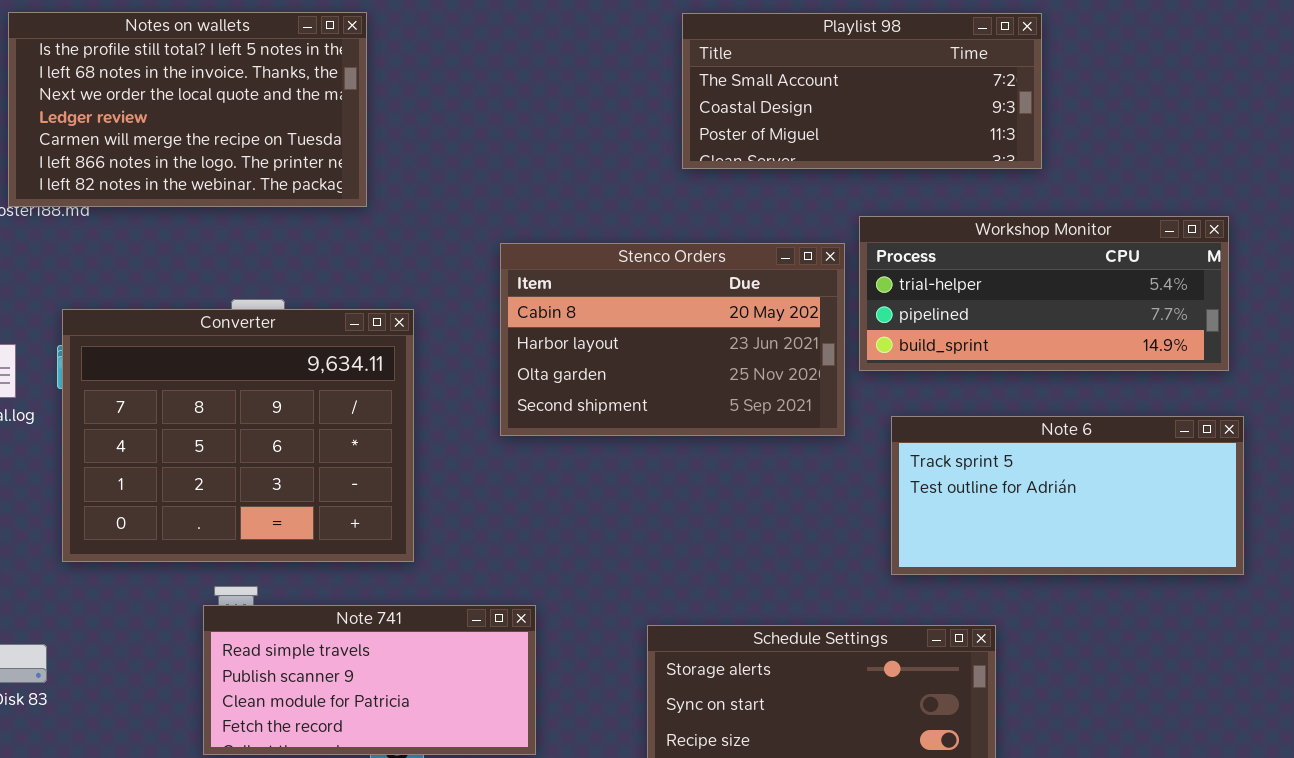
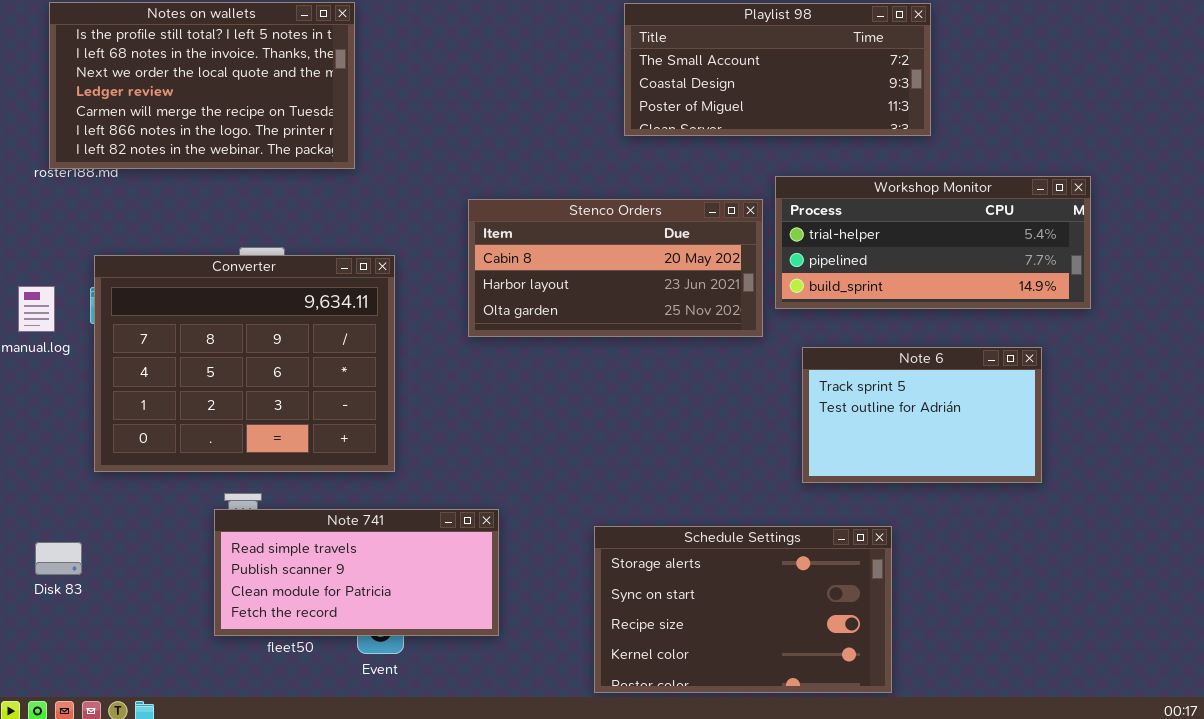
Stenco Orders: [500,243,845,436] -> [468,199,763,337], resized
Note 6: [891,416,1244,575] -> [802,347,1042,483], resized

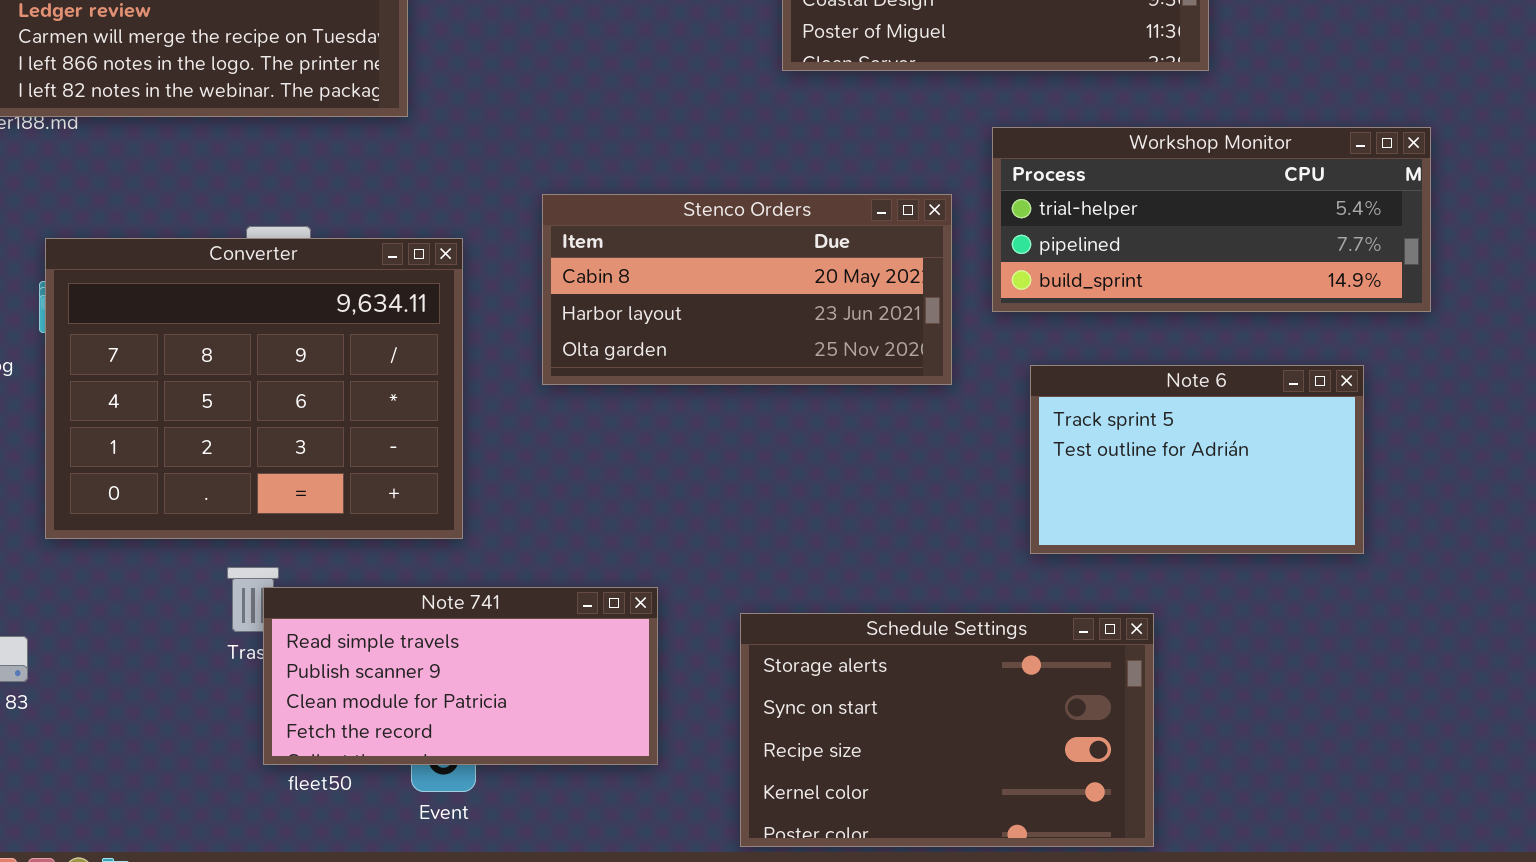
Stenco Orders: [468,199,763,337] -> [542,194,952,385], moved
Note 741: [214,509,499,636] -> [263,587,658,765], moved

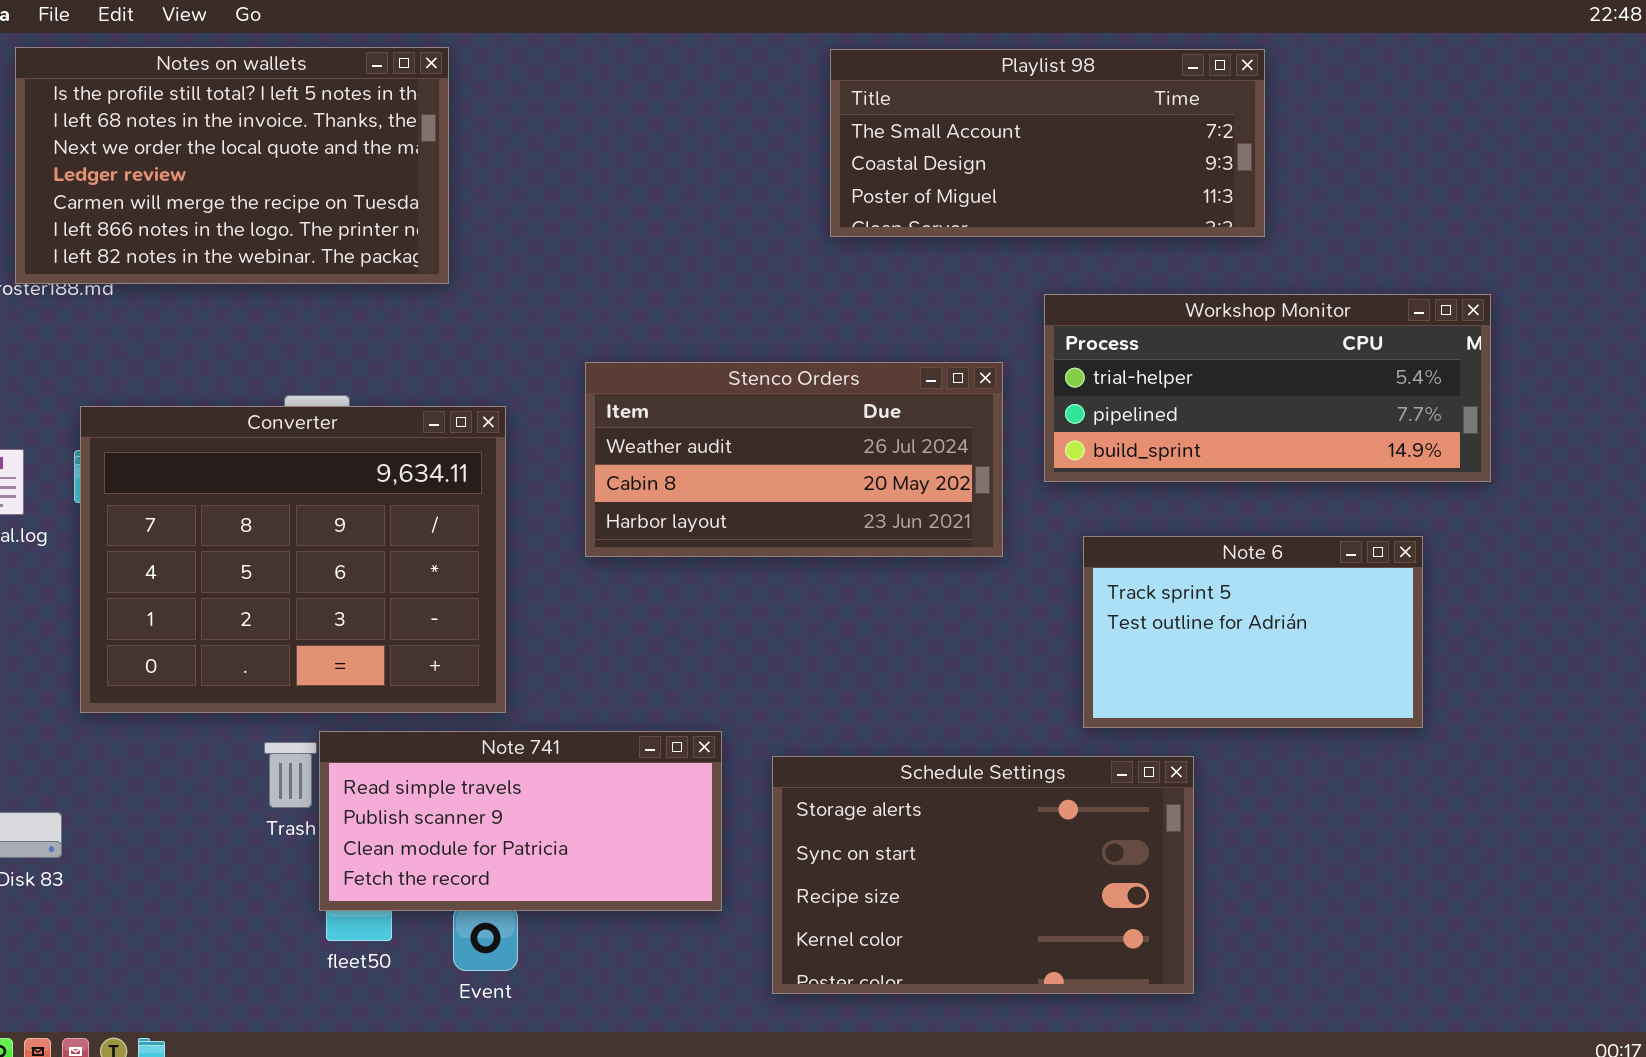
Stenco Orders: [542,194,952,385] -> [585,362,1003,557], scrolled up 1 row
Note 741: [263,587,658,765] -> [319,731,722,911], moved
Schedule Settings: [740,613,1154,847] -> [772,756,1194,994], moved

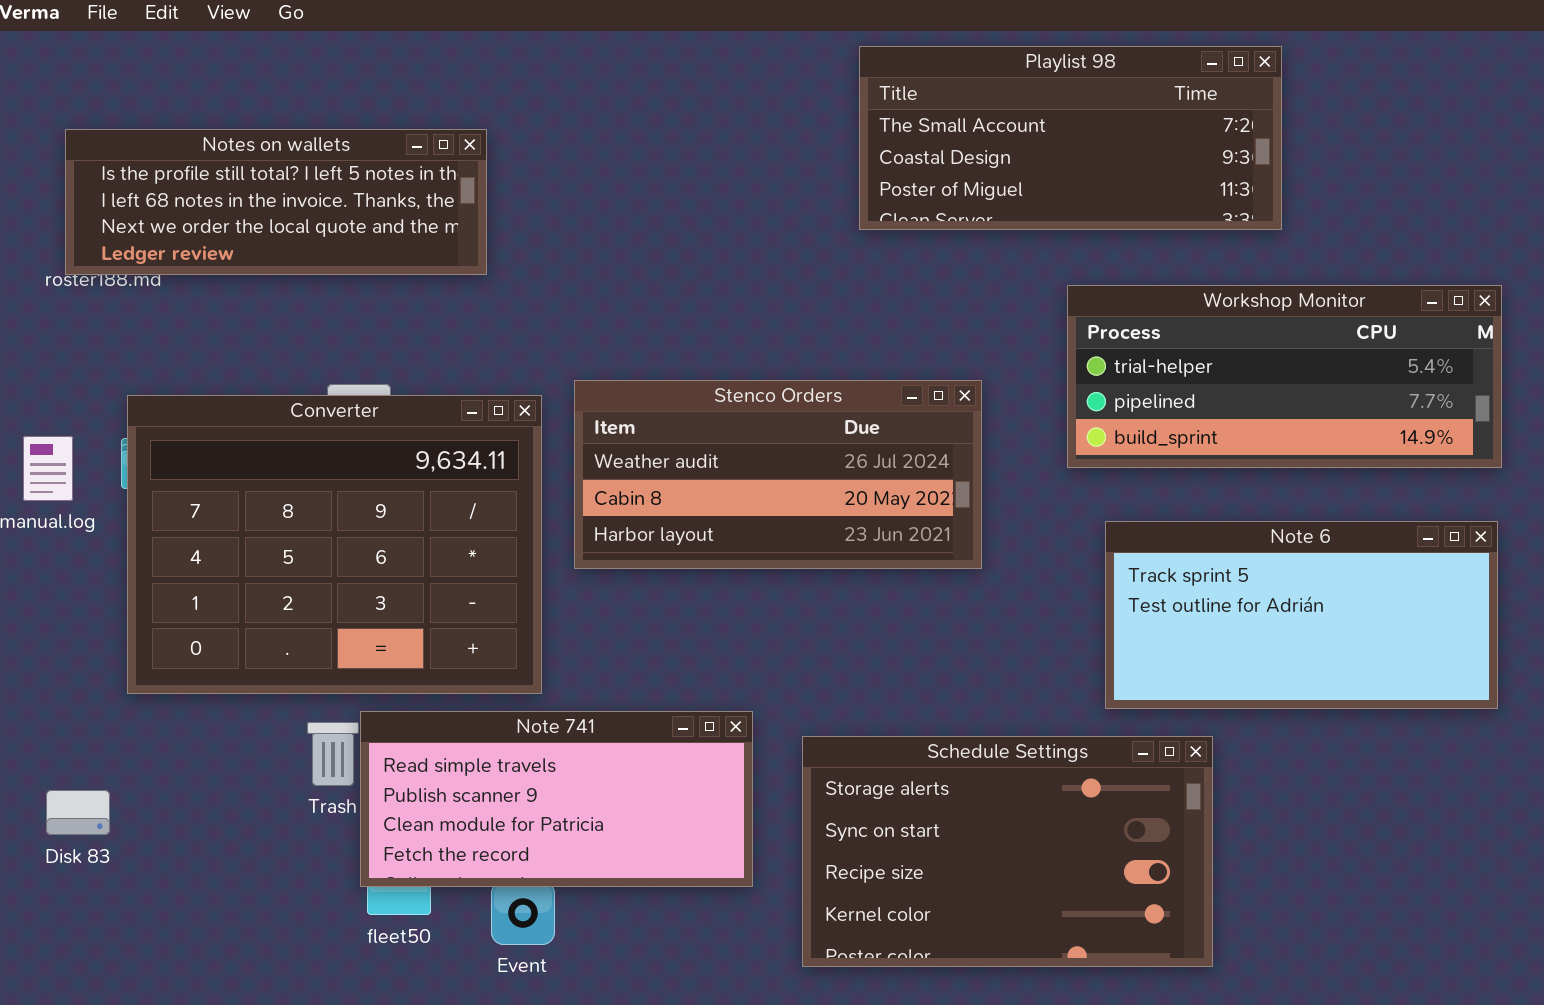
Notes on wallets: [15,47,449,284] -> [65,129,487,275], resized
Stenco Orders: [585,362,1003,557] -> [574,380,982,569], moved
Note 6: [1083,536,1423,728] -> [1105,521,1498,709], resized

